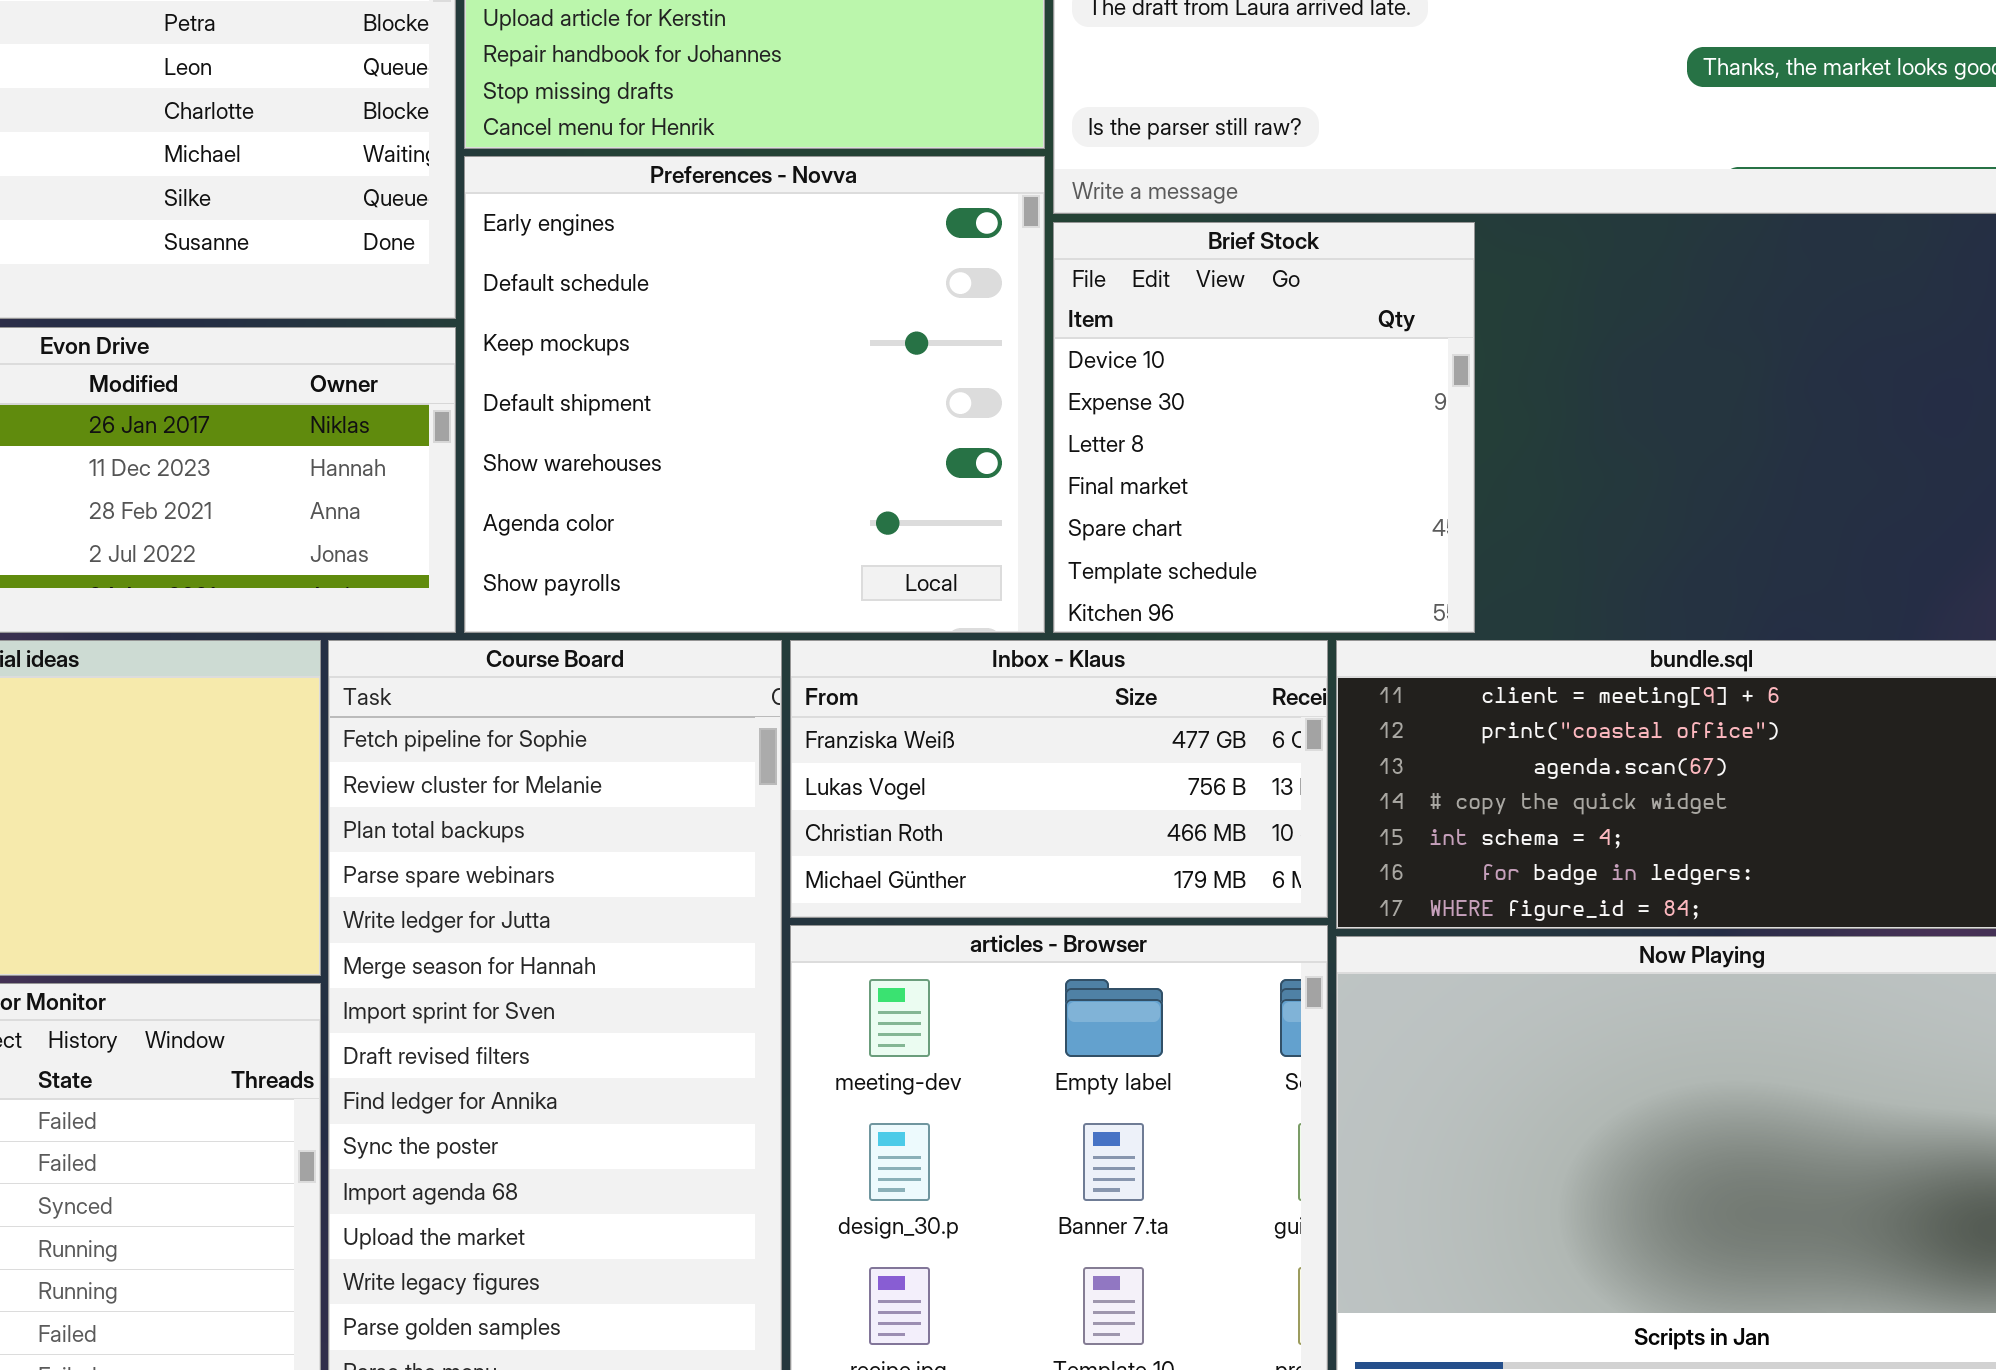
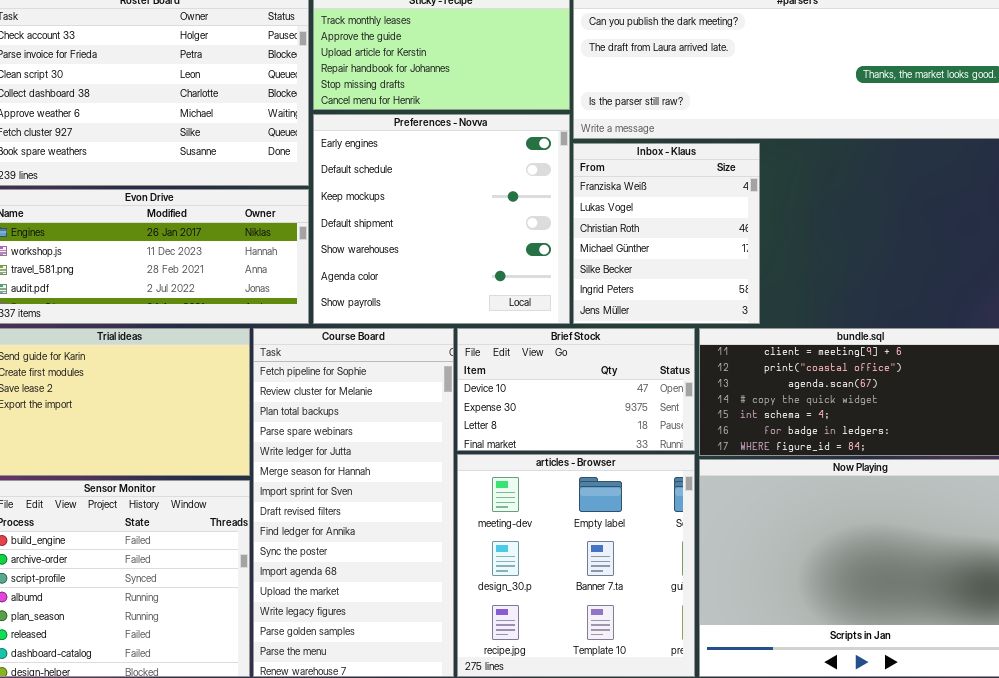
Brief Stock: [1053,222,1475,633] -> [457,328,695,451], moved, resized
Inbox - Klaus: [790,640,1328,918] -> [573,143,760,324], moved, resized

